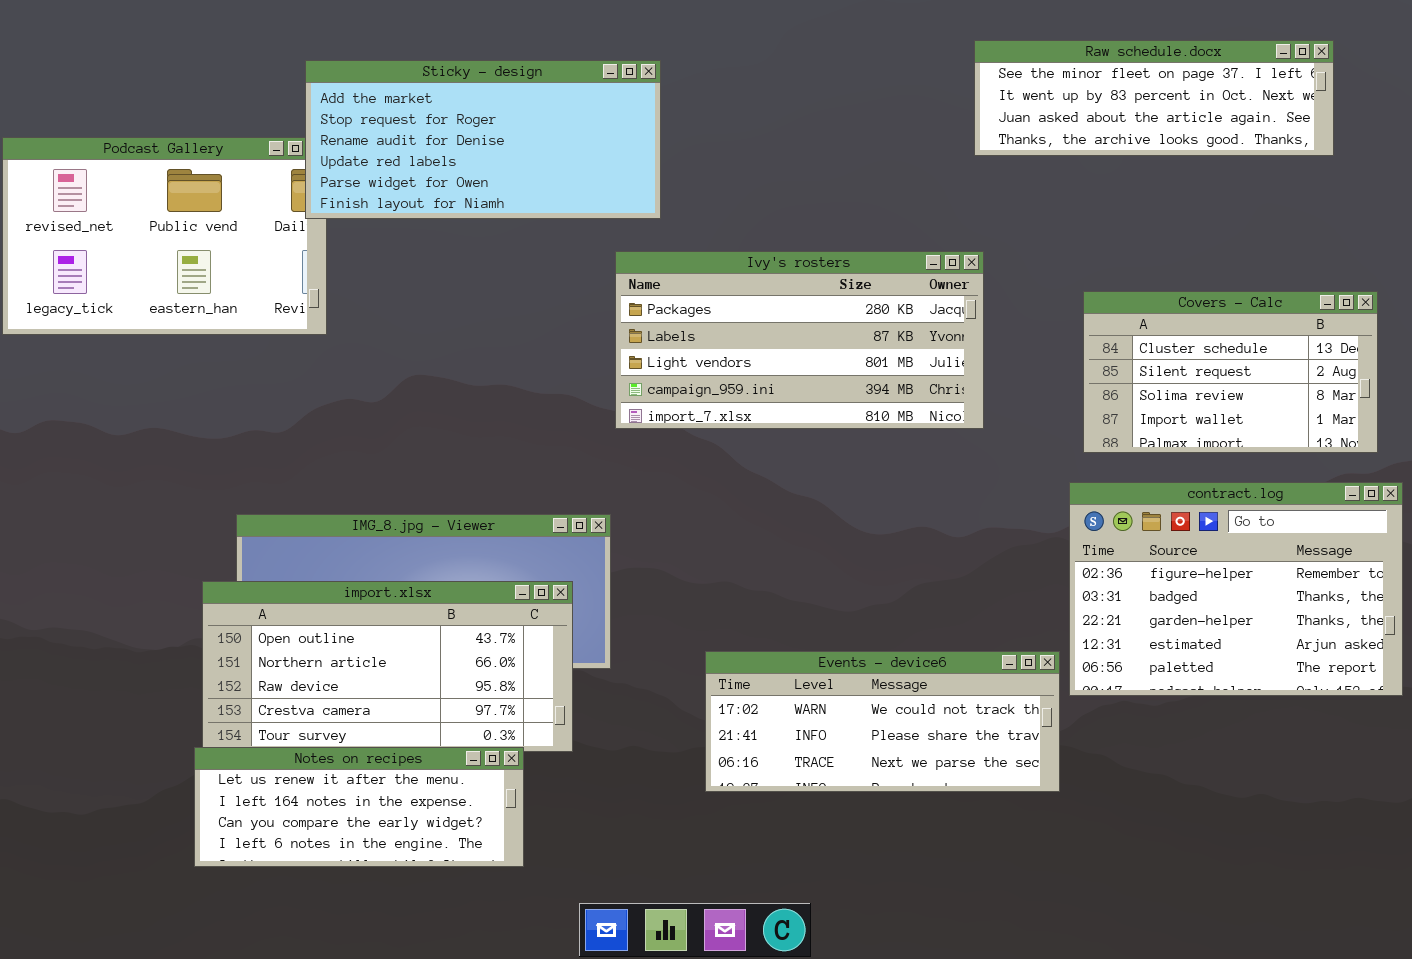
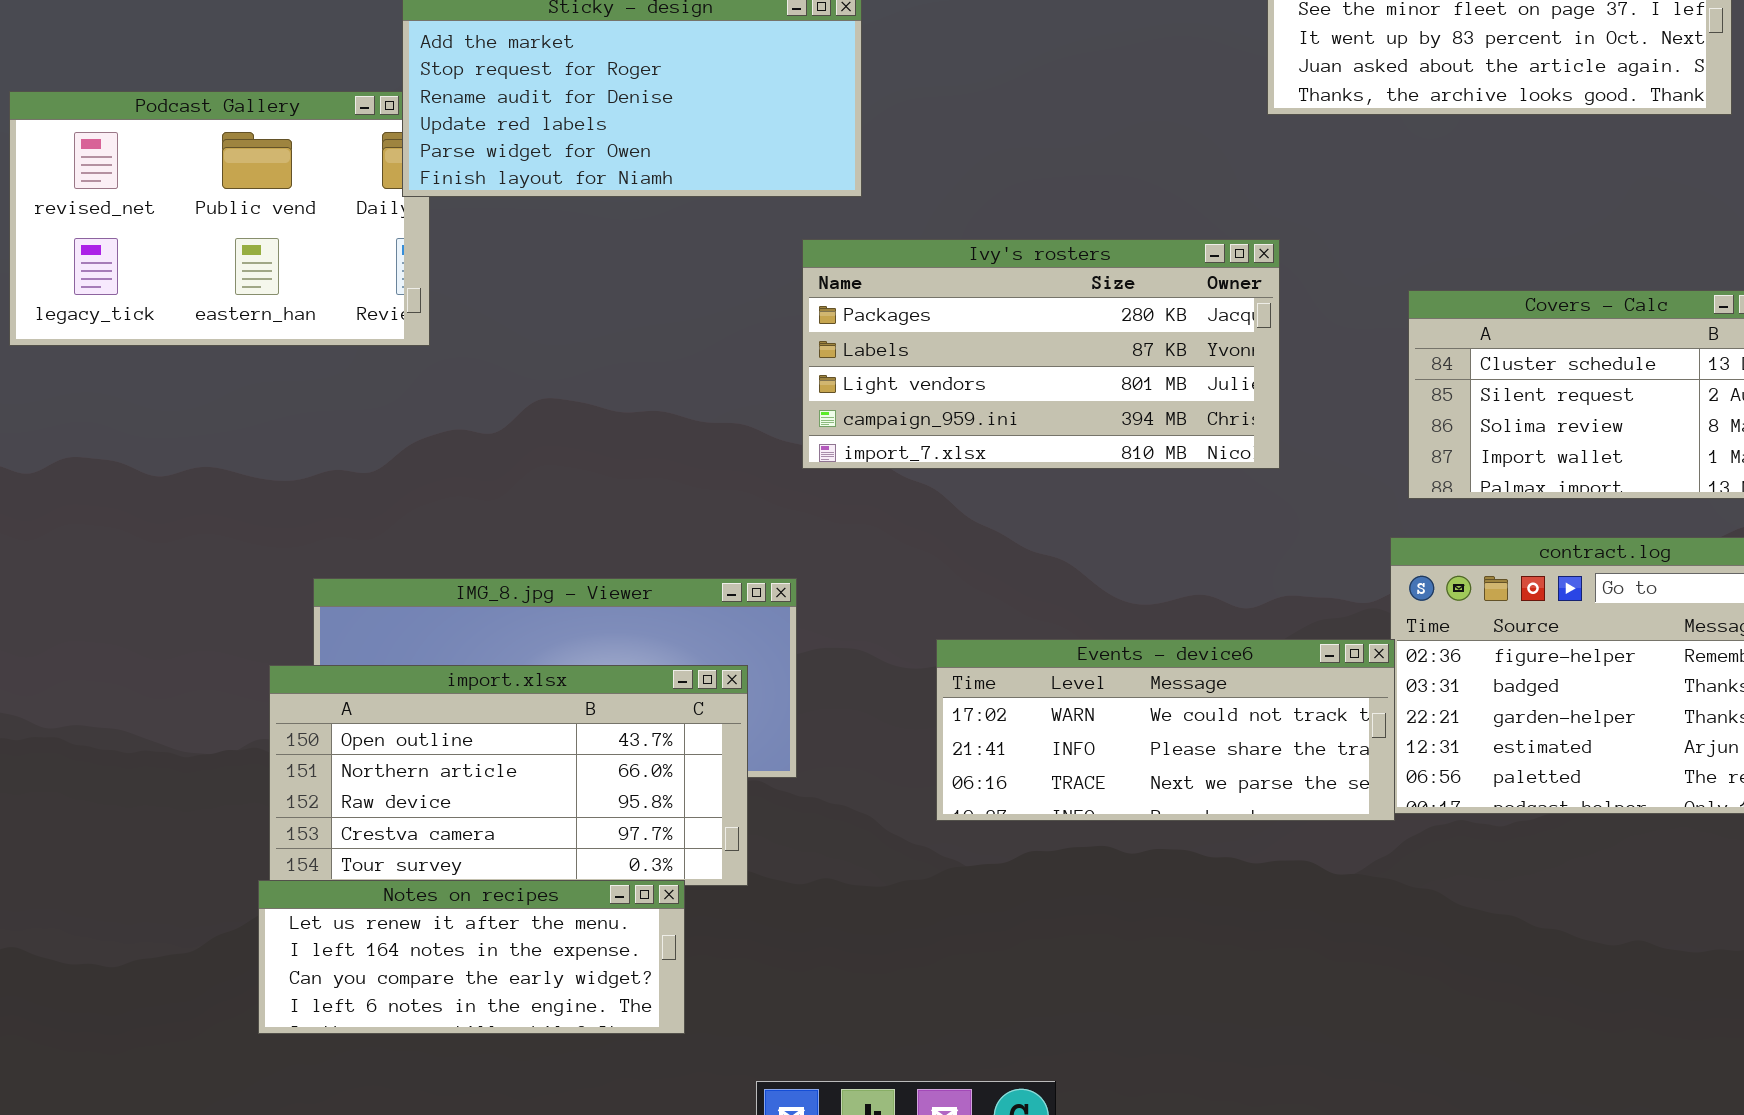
Events - device6: [705,651,1060,792] -> [936,639,1395,821], moved

